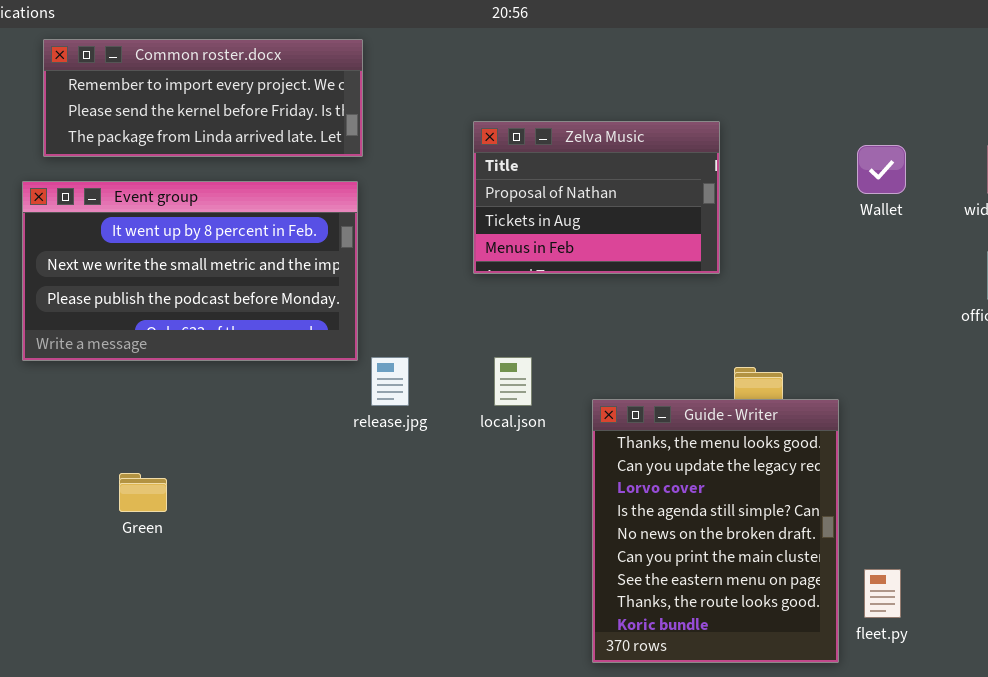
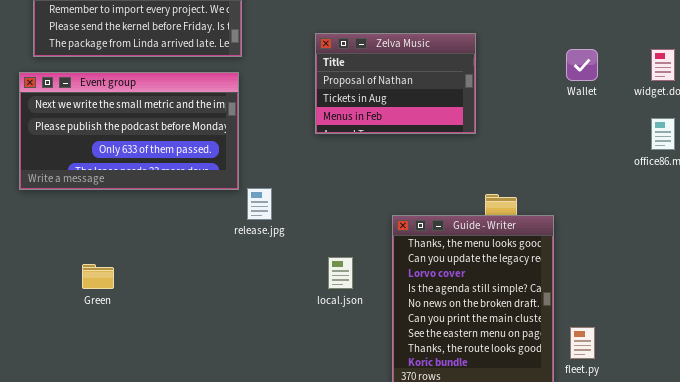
Event group: [22,181,358,361] -> [19,72,239,190], scrolled down 1 row
local.json: [494,357,532,406] -> [328,257,353,289], moved

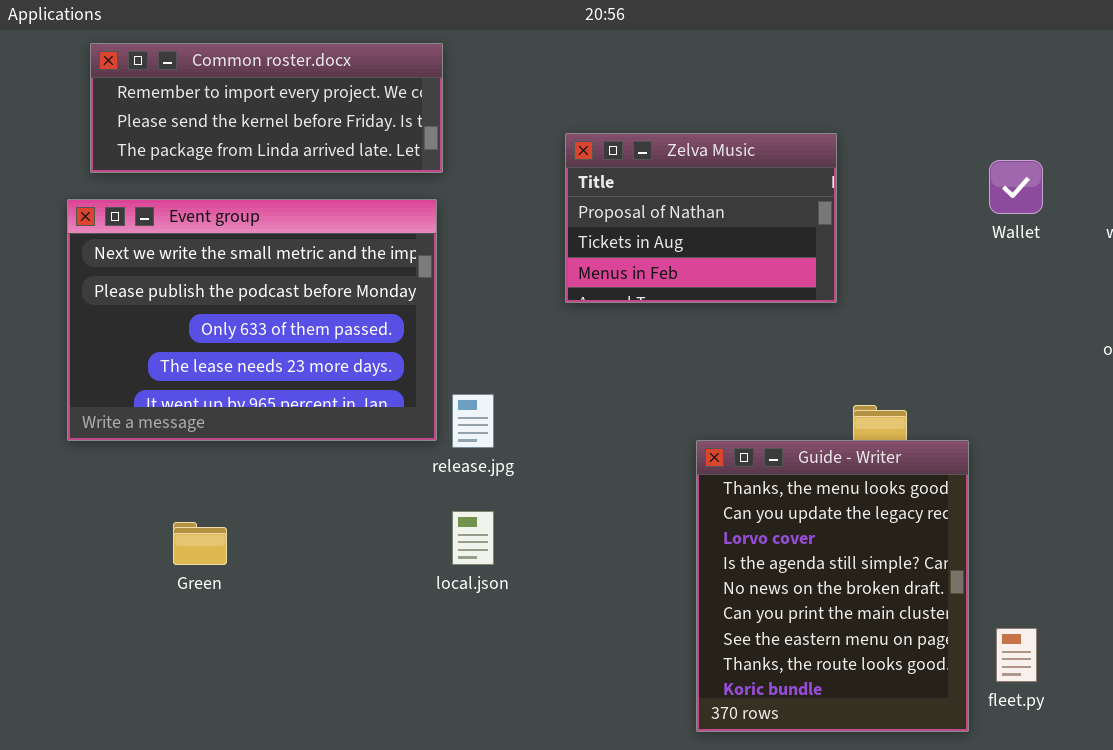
Event group: [19,72,239,190] -> [67,199,437,441], resized
local.json: [328,257,353,289] -> [452,511,494,565], moved

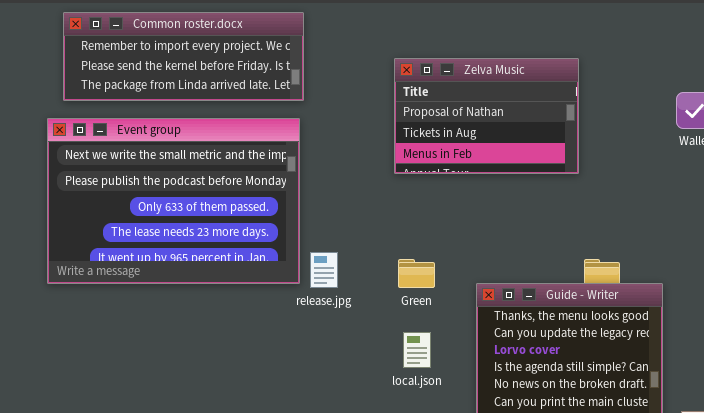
Zelva Music: [565,133,837,303] -> [394,58,579,174], moved
local.json: [452,511,494,565] -> [403,332,431,368], moved
Green: [173,522,227,565] -> [398,259,435,288], moved

